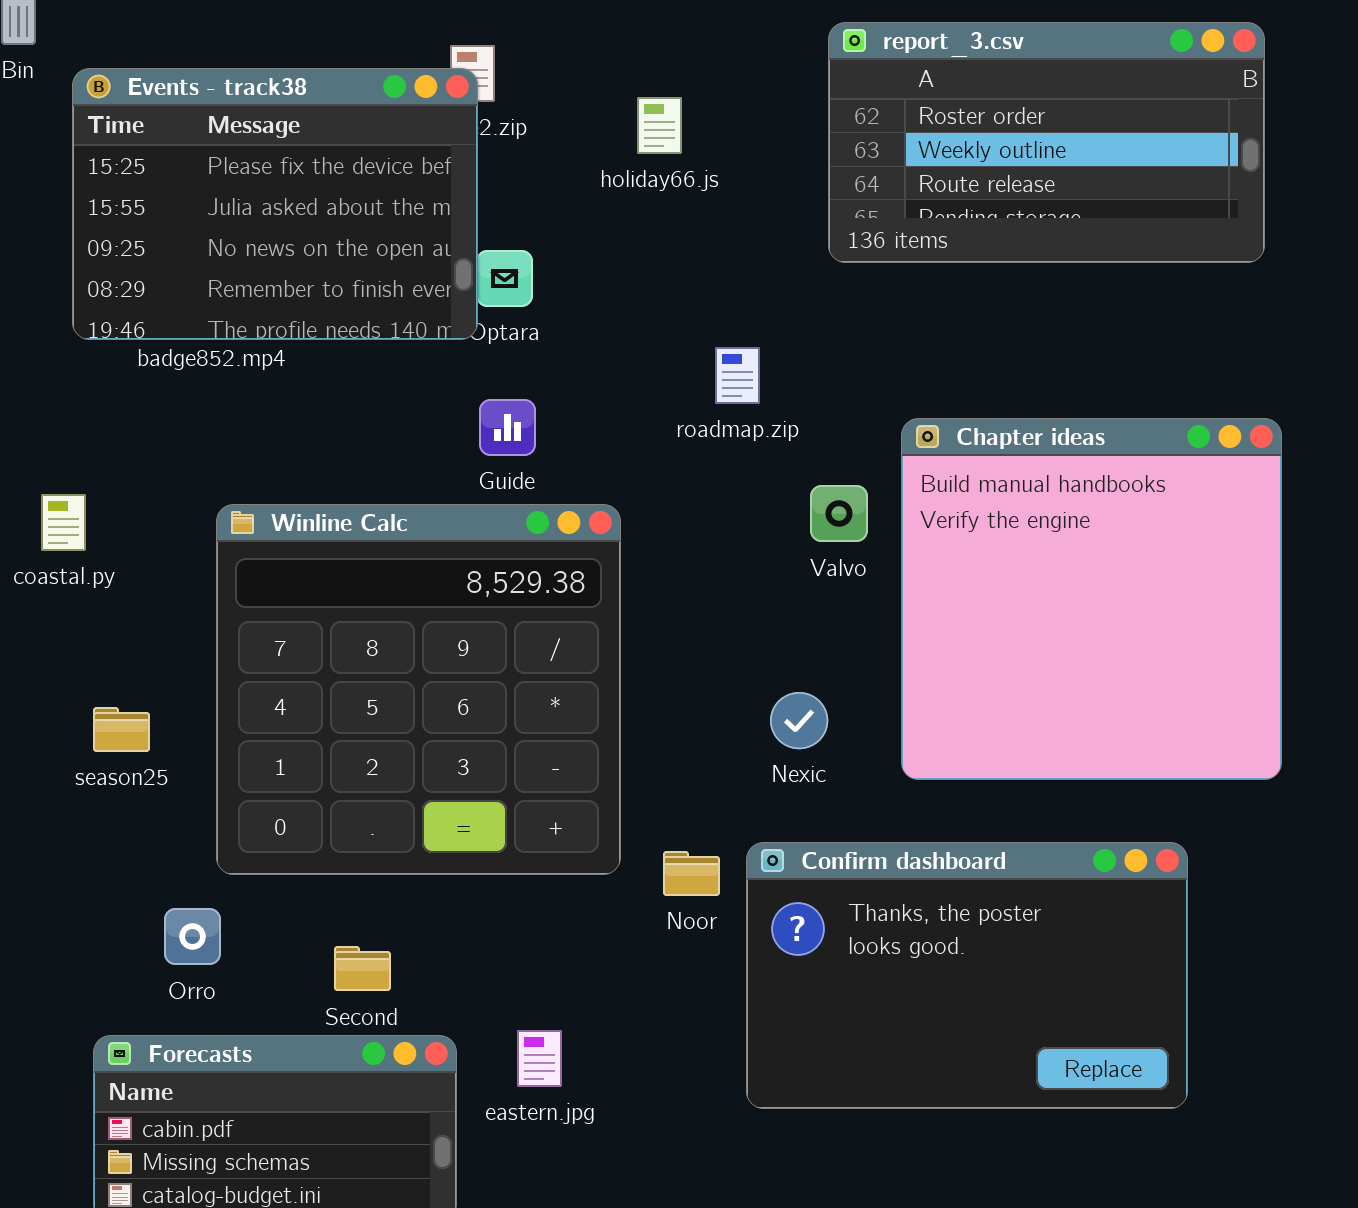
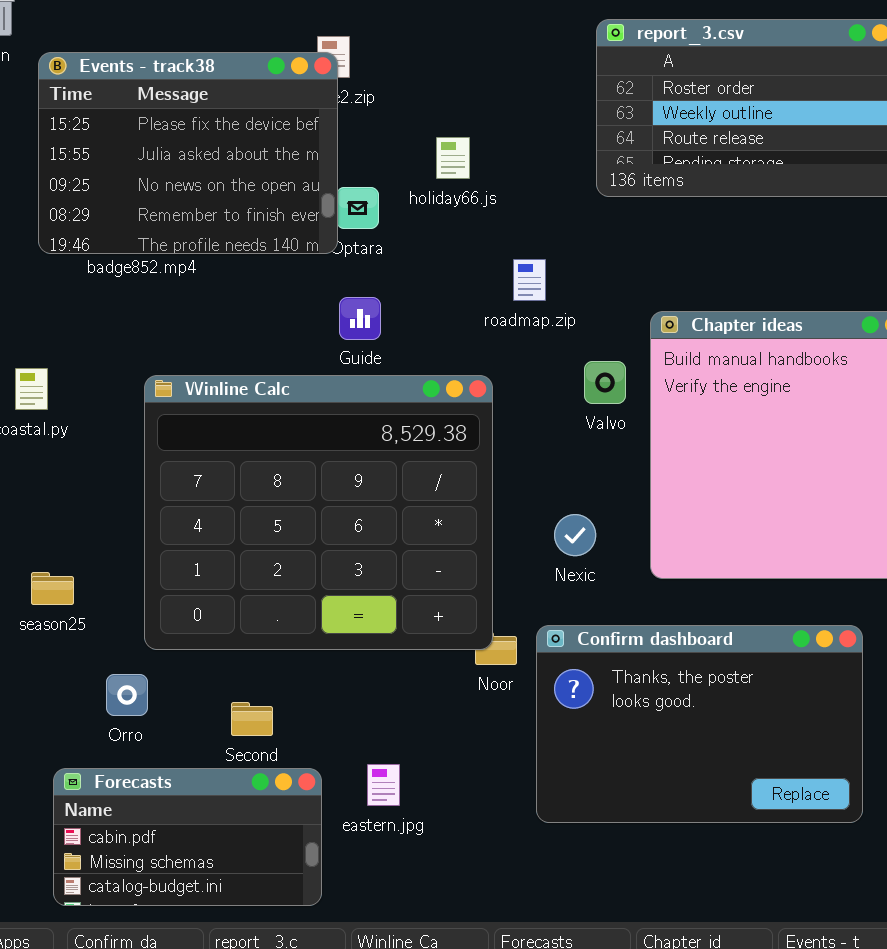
holiday66.js: [637,97,682,154] -> [436,137,470,179], moved
Winline Calc: [216,504,621,875] -> [144,375,493,650], resized
season25: [93,707,150,752] -> [31,572,74,605], moved

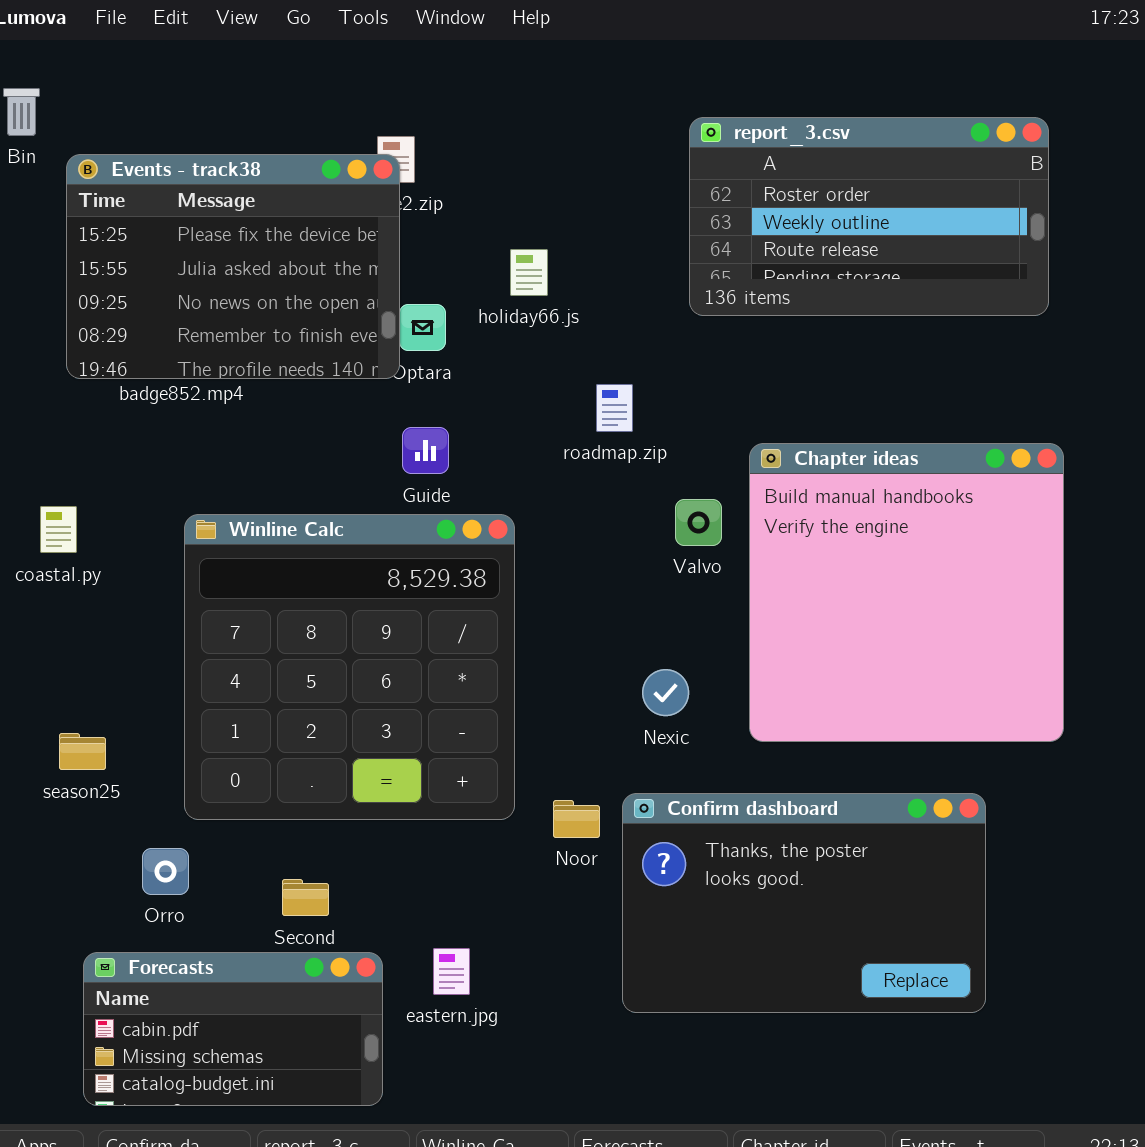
Winline Calc: [144,375,493,650] -> [184,514,515,820], resized

